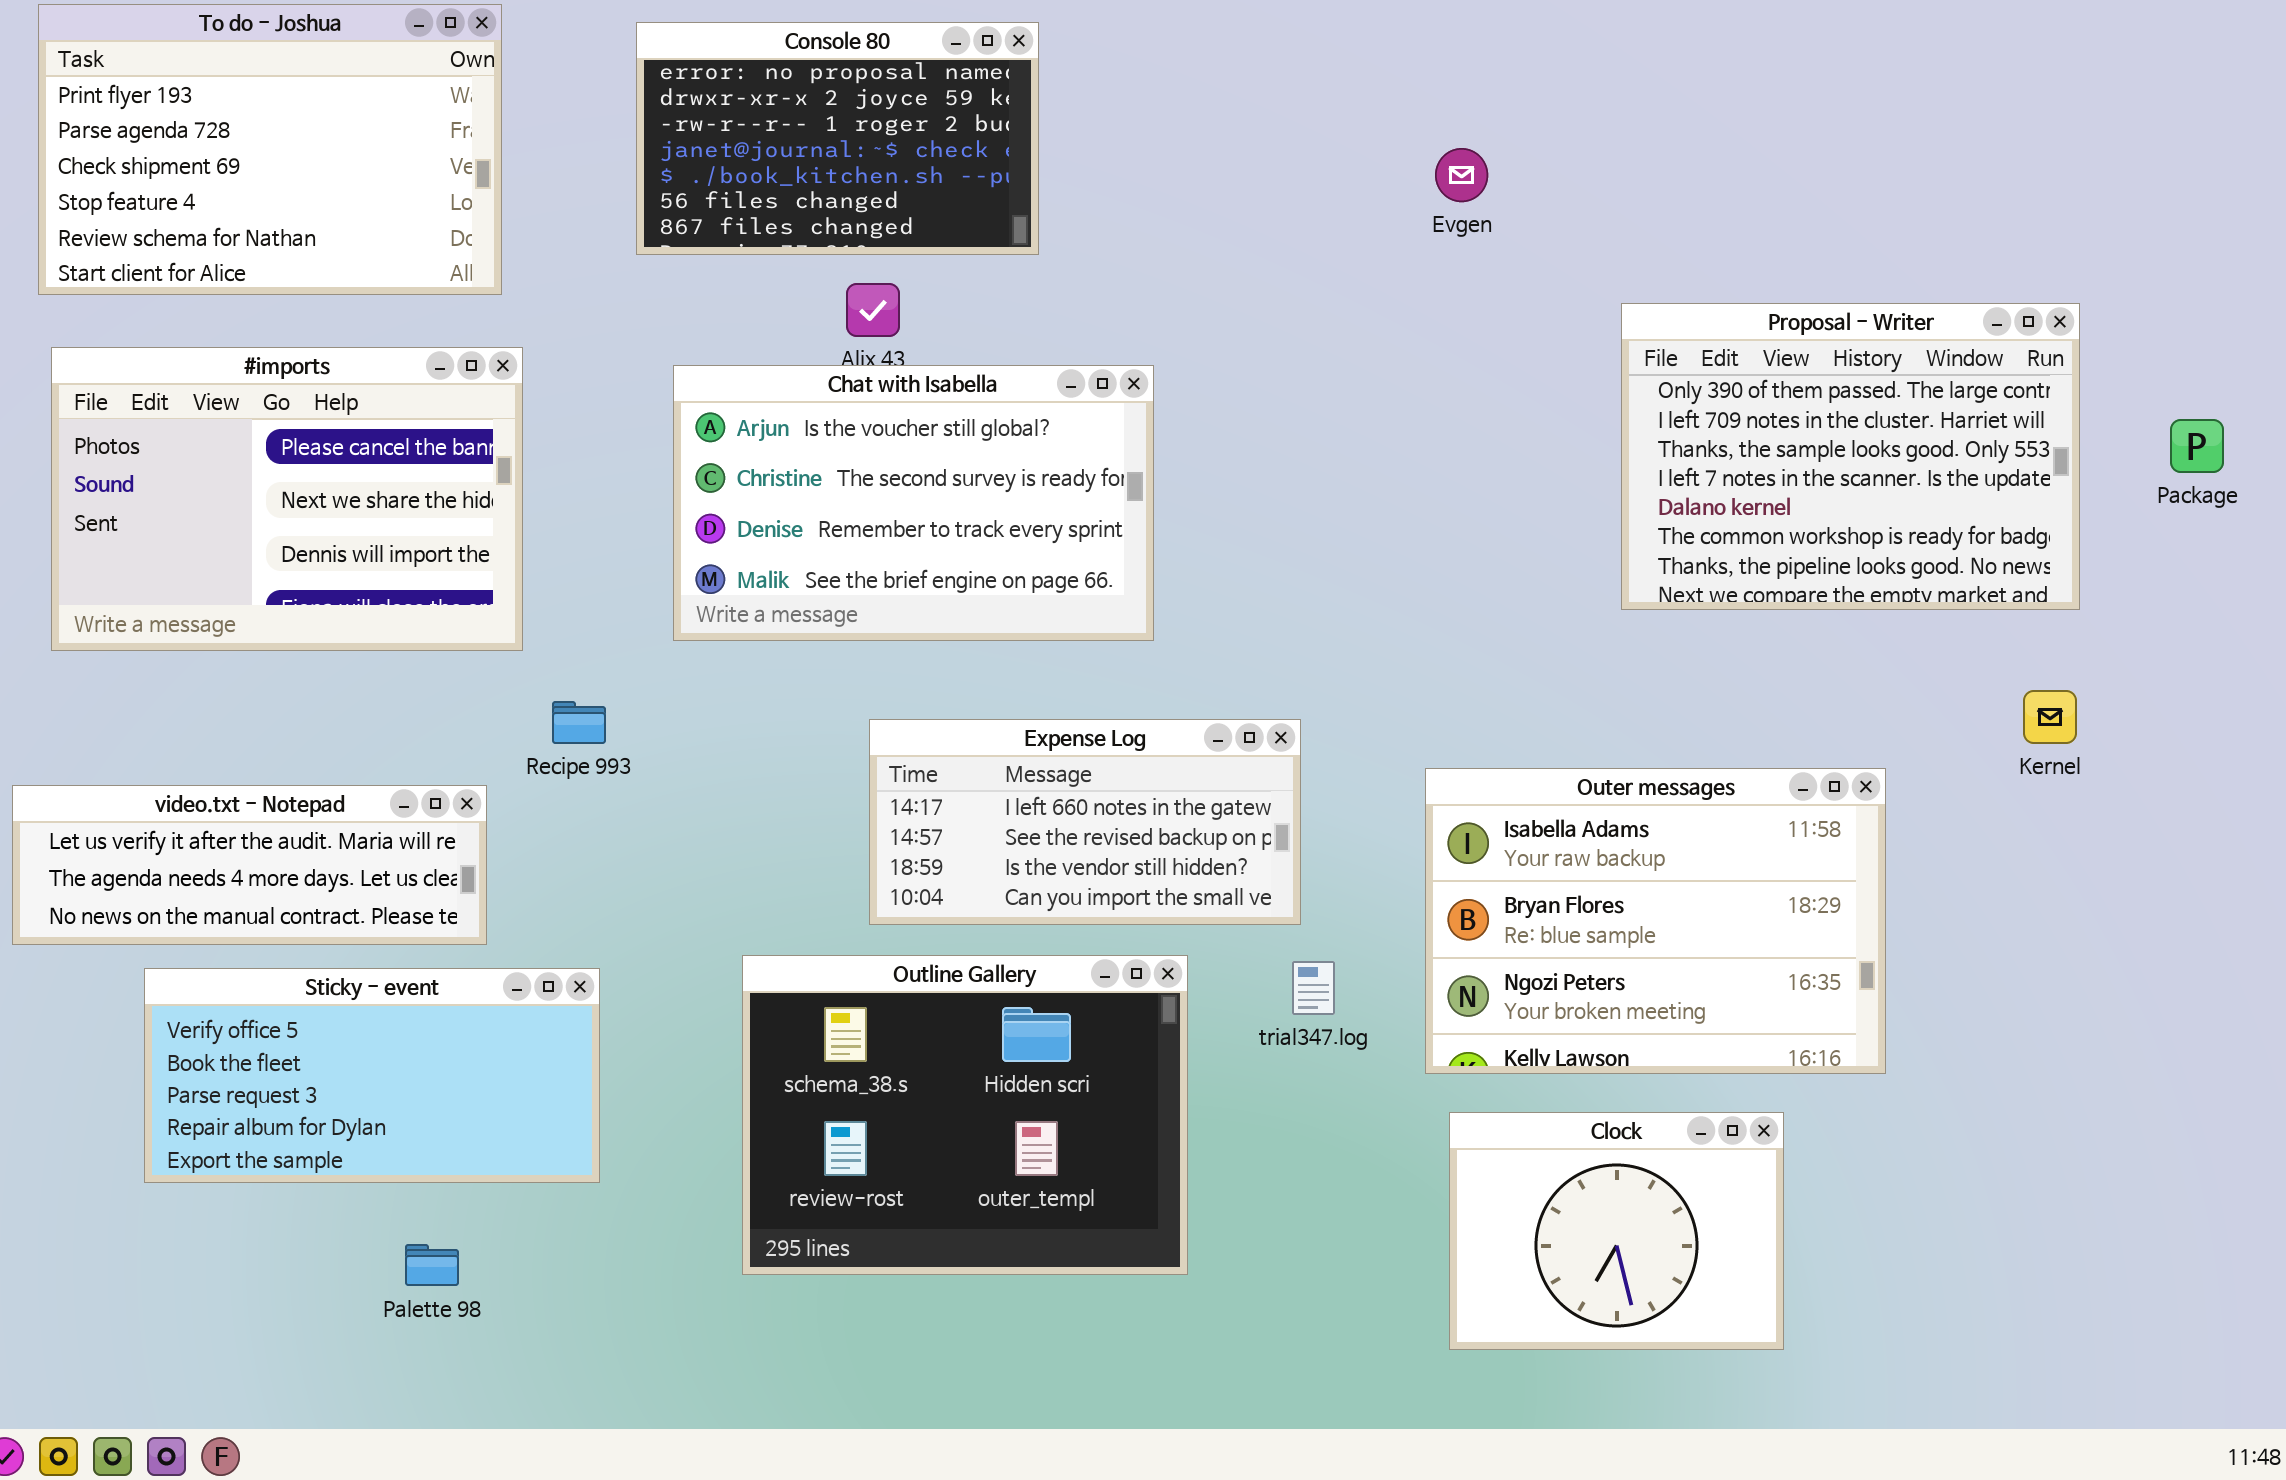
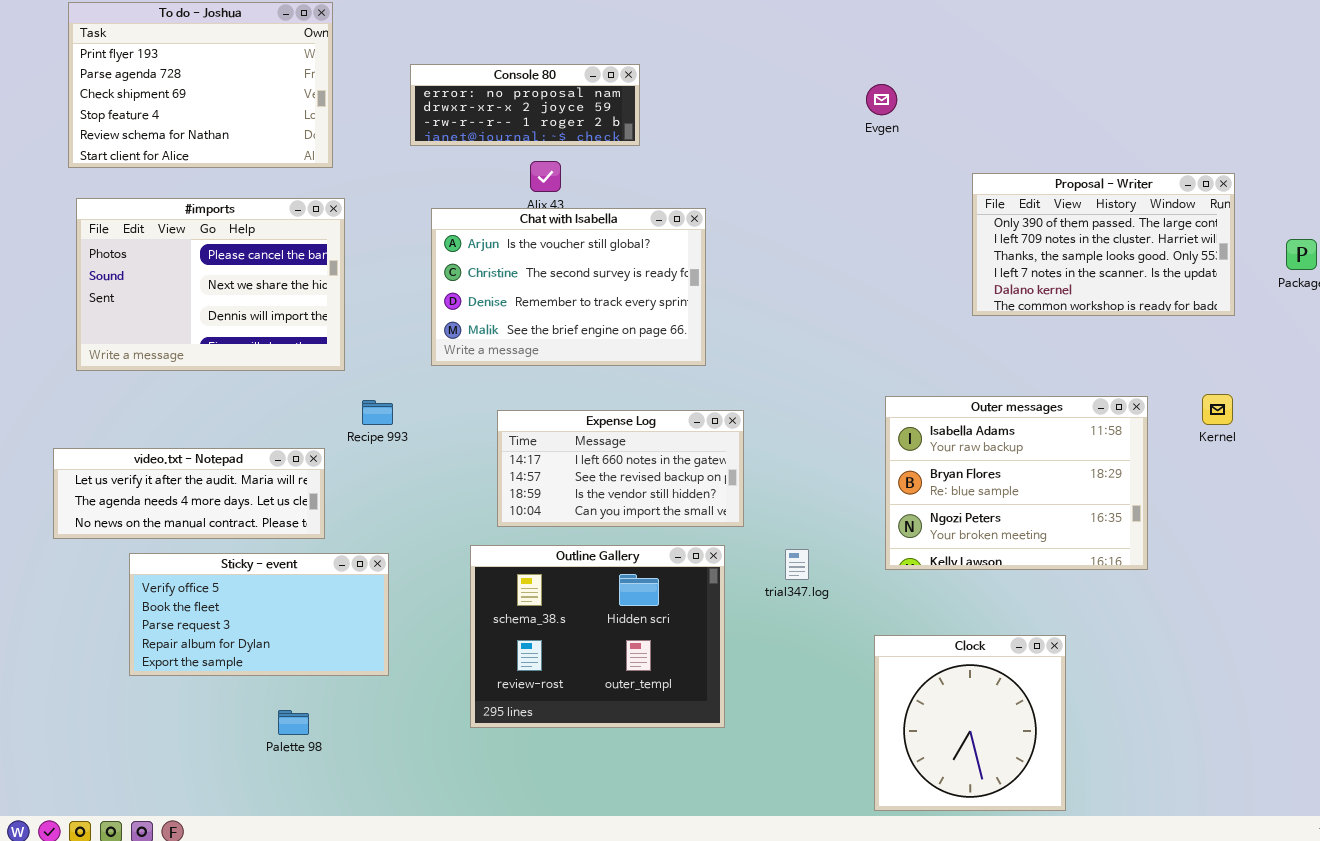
Console 80: [636,22,1039,255] -> [410,64,640,146], resized
Proposal - Writer: [1621,303,2080,610] -> [972,173,1235,316], resized
Expense Log: [869,719,1301,925] -> [497,410,744,527], moved
Outer messages: [1425,768,1886,1074] -> [885,396,1148,570], moved
Clock: [1449,1112,1784,1350] -> [874,635,1066,811], resized

